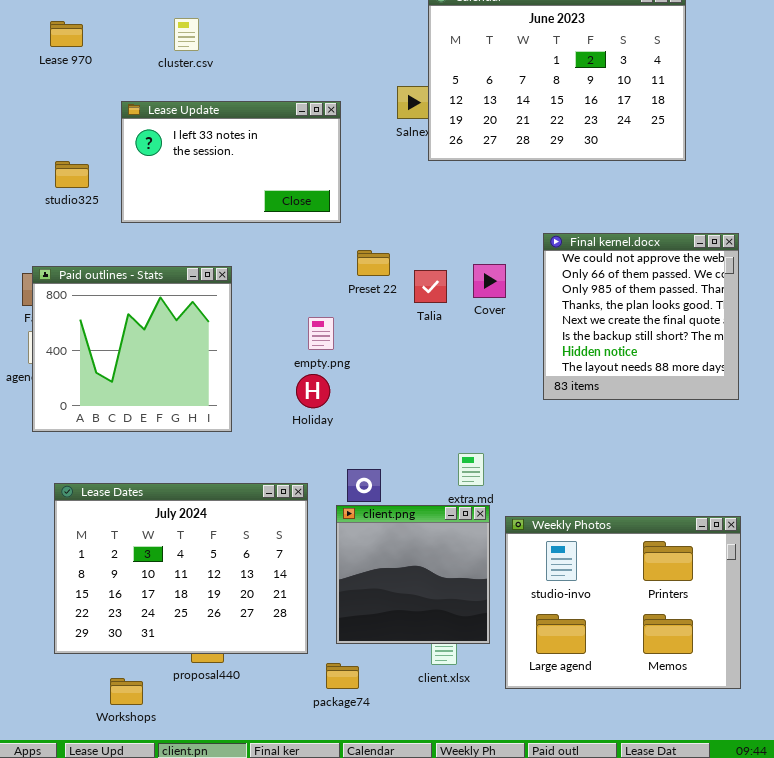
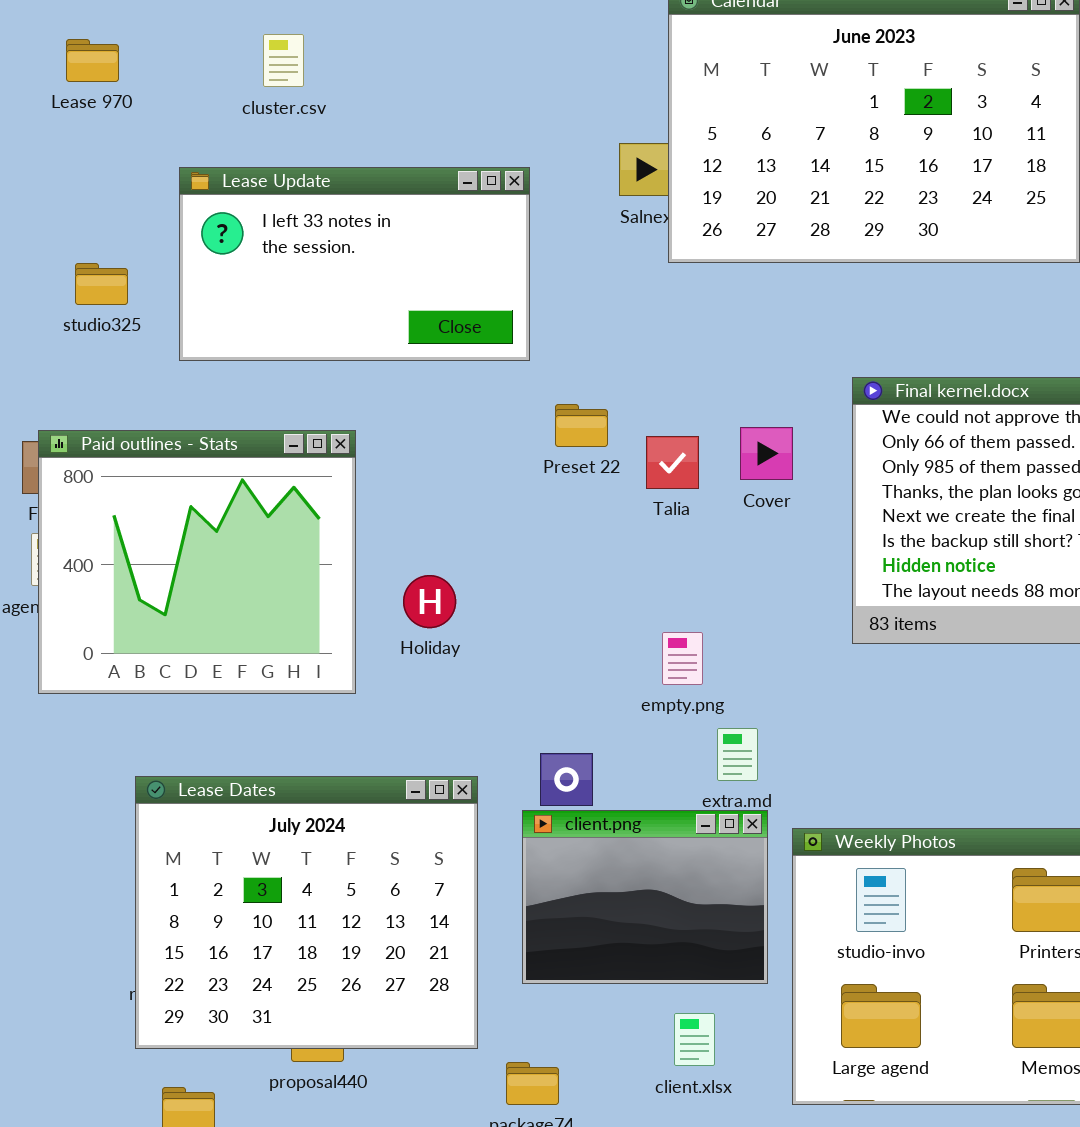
empty.png: [308,317,334,350] -> [662,632,703,685], moved
Holiday: [296,374,330,408] -> [403,575,456,628], moved
Lease Dates: [54,483,308,654] -> [135,776,478,1049], resized
client.png: [336,505,490,644] -> [522,810,768,984], resized

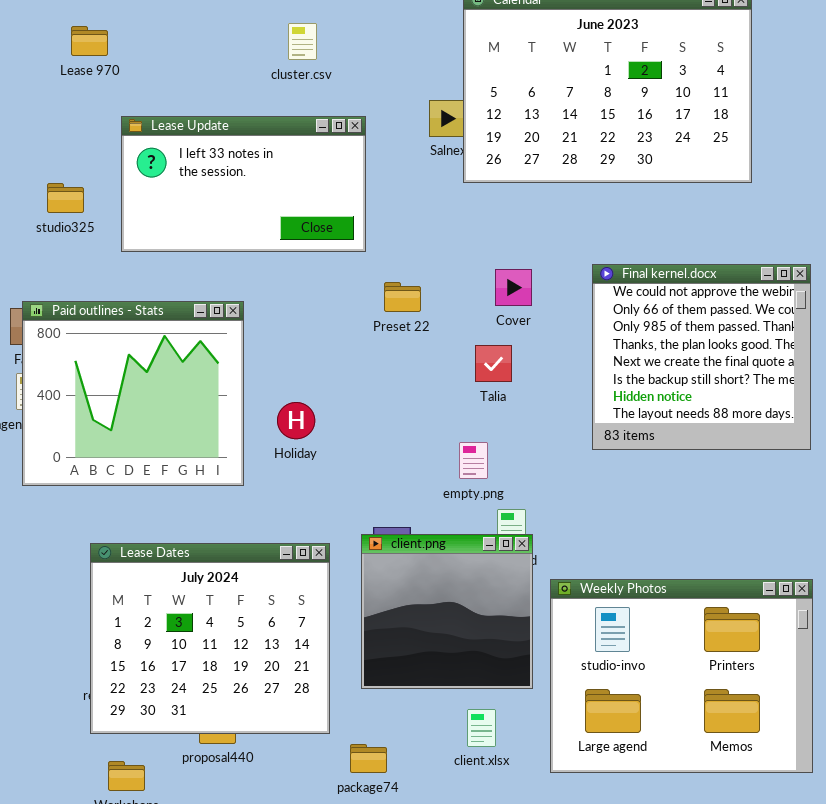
cluster.csv: [263,34,304,87] -> [288,23,317,60], moved
Lease 970: [66,39,119,82] -> [71,26,108,56], moved
Cover: [740,427,793,480] -> [495,269,532,306], moved
Talia: [646,436,699,489] -> [475,345,512,382], moved
client.png: [522,810,768,984] -> [361,534,533,689], resized

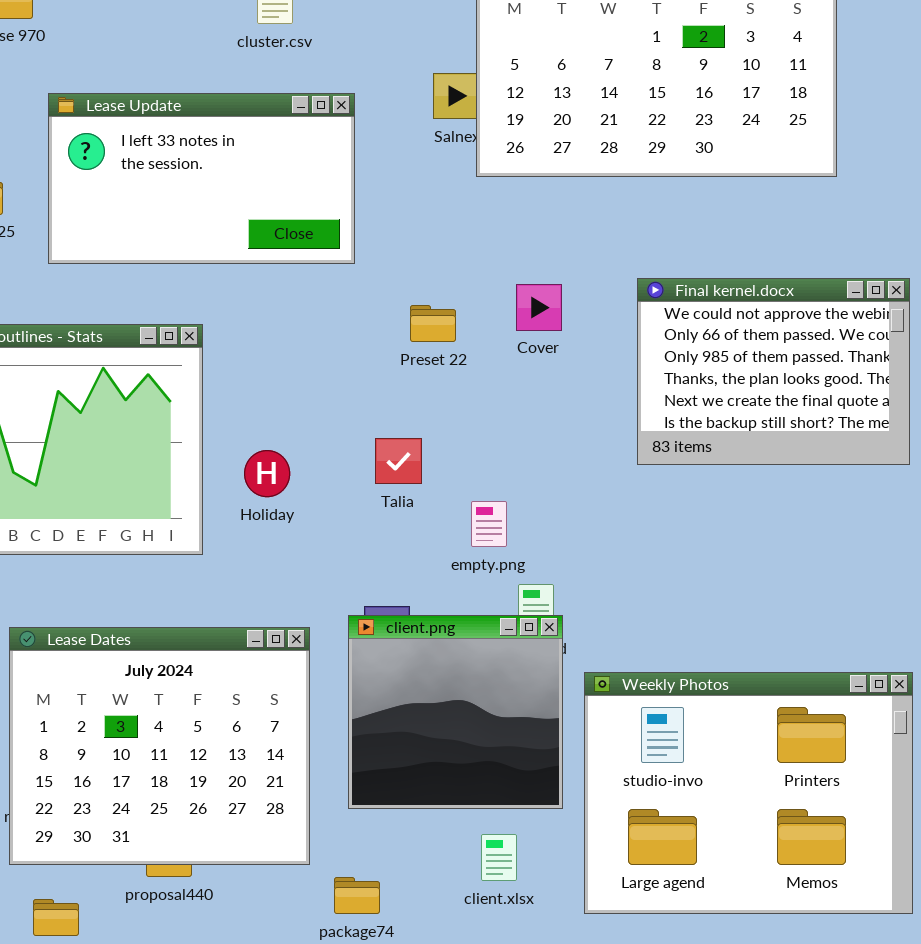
Final kernel.docx: [592,264,811,450] -> [637,278,910,465], resized
Preset 22: [384,282,421,312] -> [410,305,456,342], moved
Talia: [475,345,512,382] -> [375,438,422,484], moved

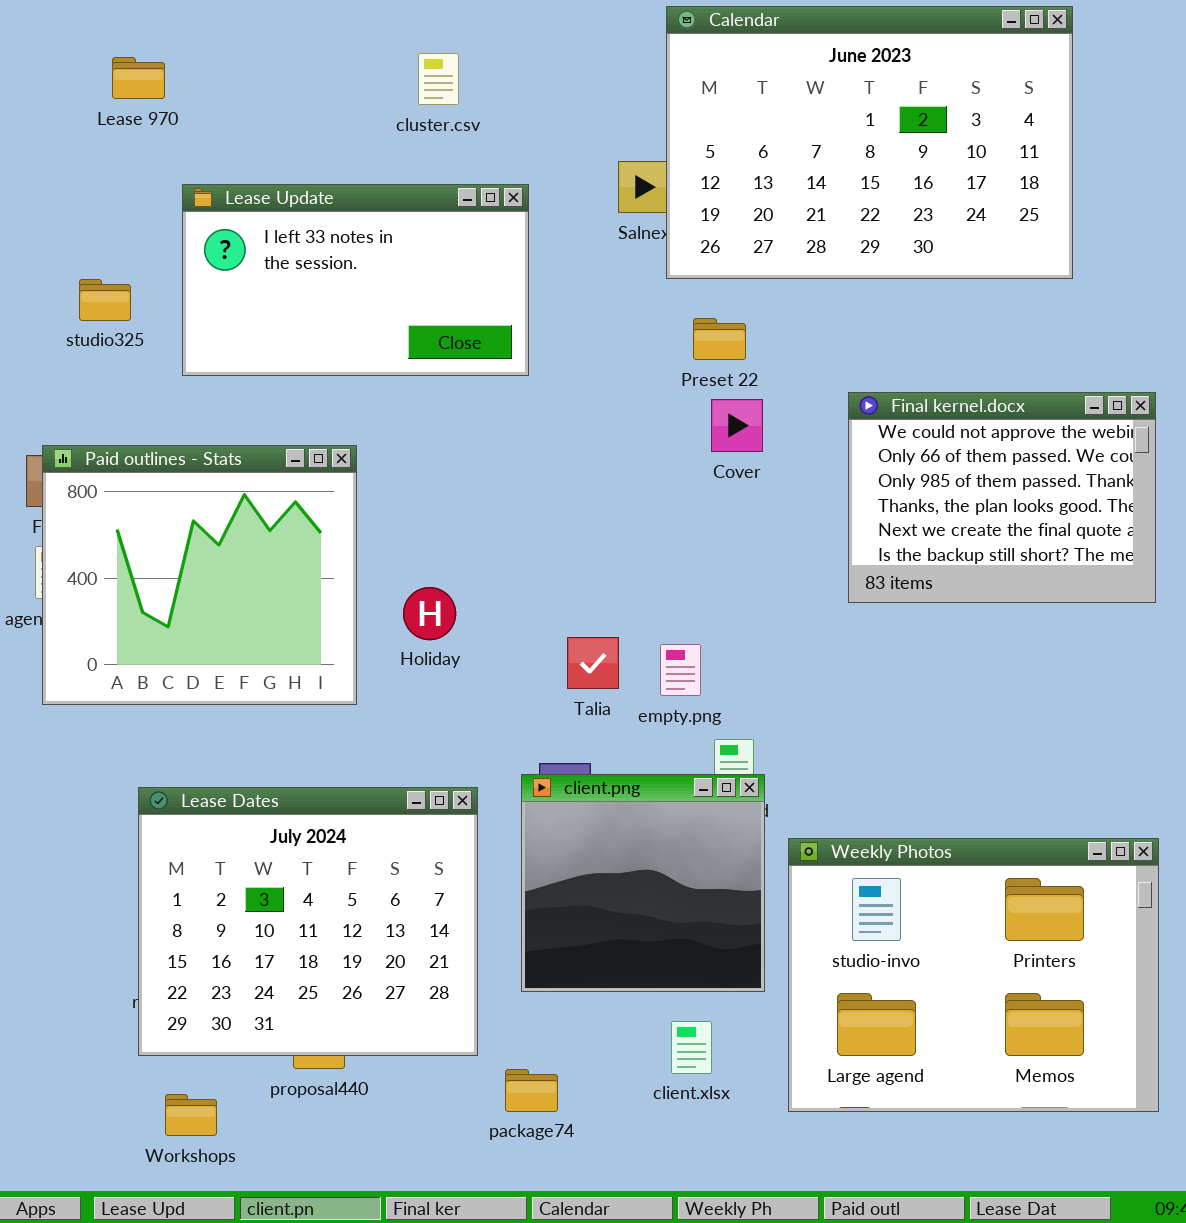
Preset 22: [410,305,456,342] -> [693,318,746,360], moved
Talia: [375,438,422,484] -> [567,637,619,689], moved

